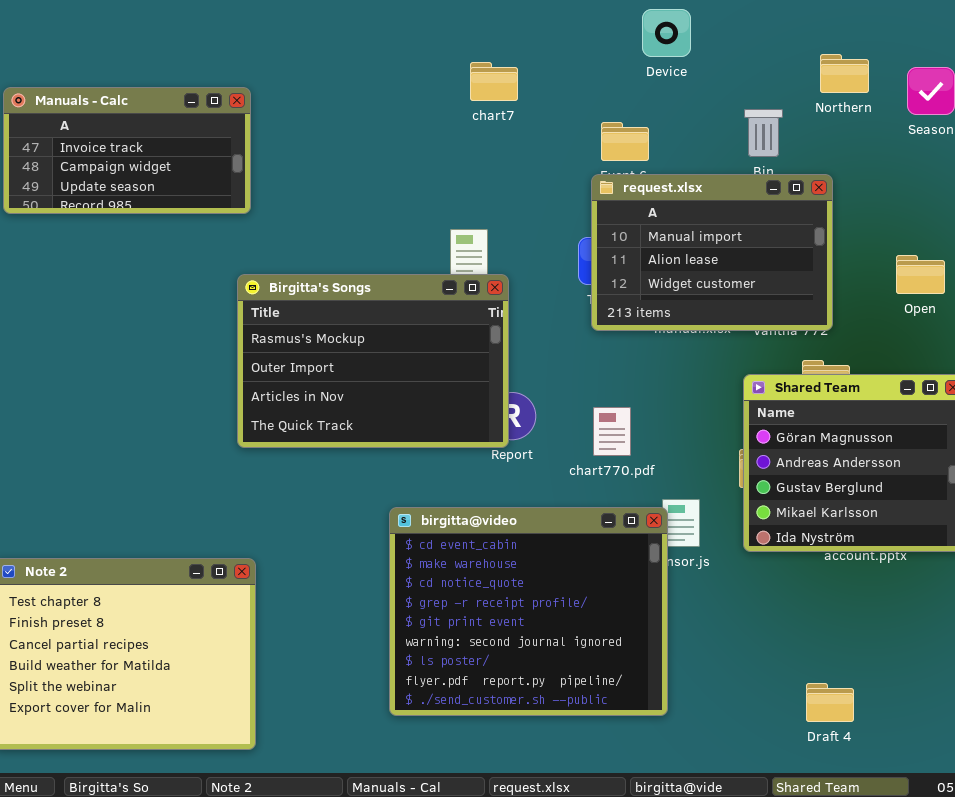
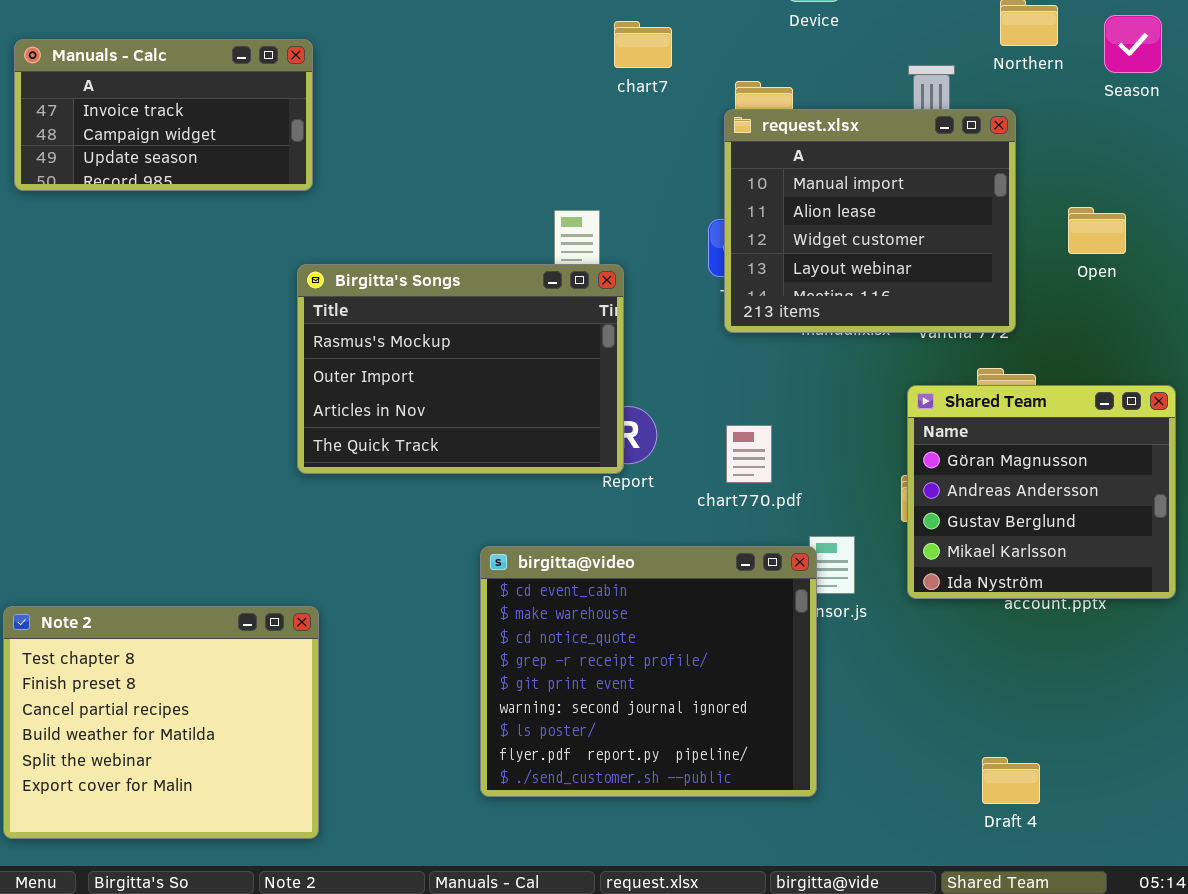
chart7: [470,62,518,101] -> [614,21,672,68], moved
request.xlsx: [591,174,833,331] -> [724,109,1016,333], resized
Open: [896,255,945,294] -> [1068,207,1126,254], moved

